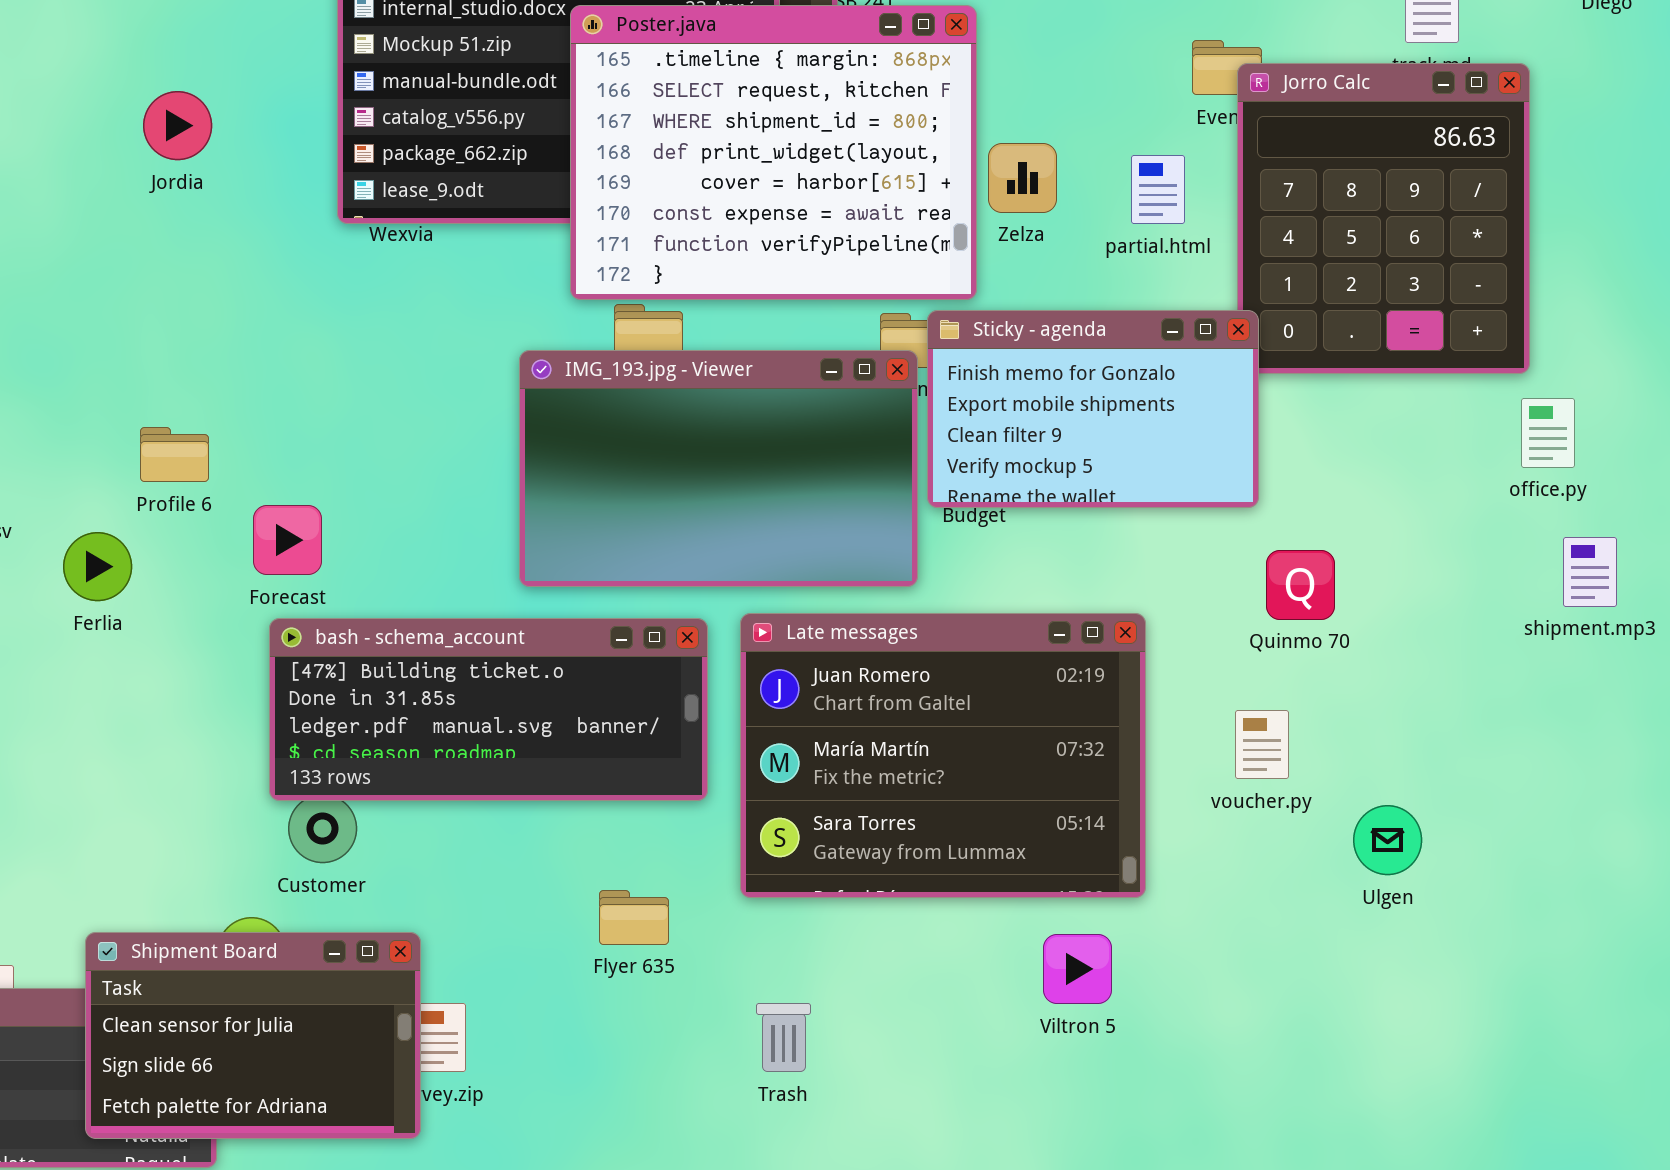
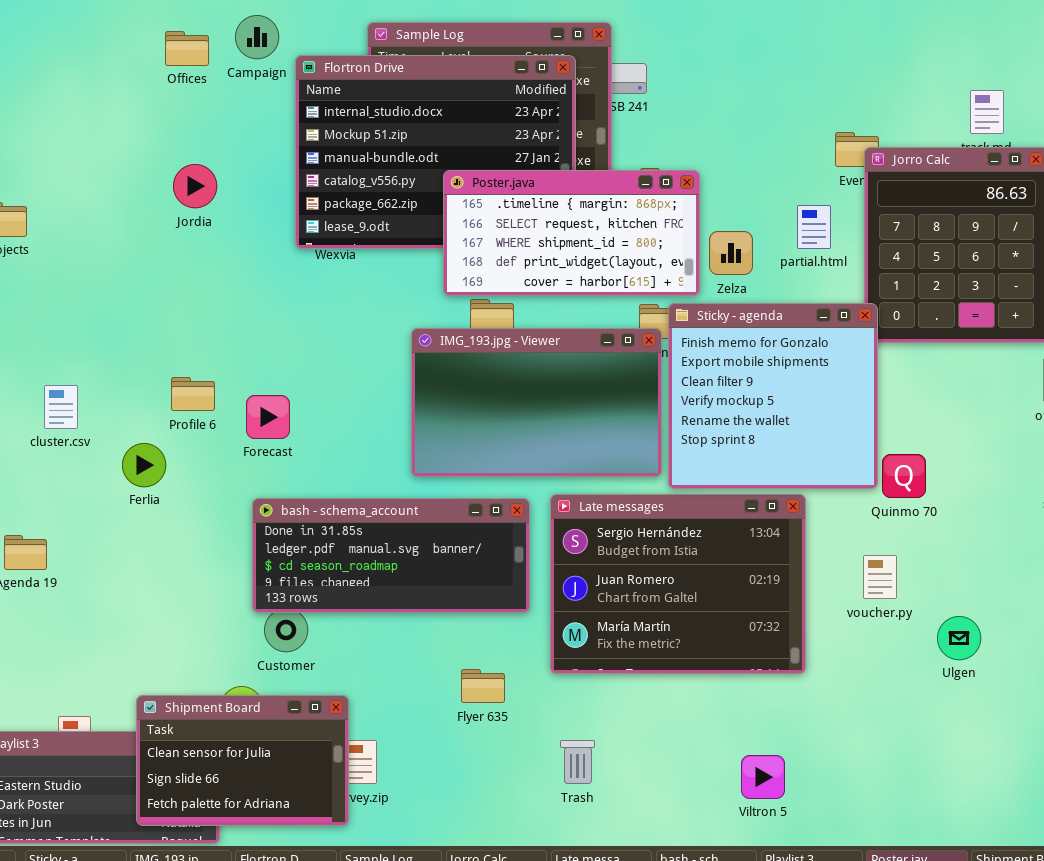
Poster.java: [570,5,977,300] -> [443,170,700,296], resized
Zelza: [988,143,1057,213] -> [709,231,753,275], moved
Sticky - agenda: [927,310,1259,508] -> [668,303,878,489], resized
Forecast: [253,505,322,575] -> [246,395,290,439], moved
Late messages: [740,613,1146,898] -> [550,494,806,674], scrolled up 1 row
bash - schema_account: [269,618,708,801] -> [252,498,530,613], scrolled down 1 row
Viltron 5: [1043,934,1112,1004] -> [741,755,785,799], moved

